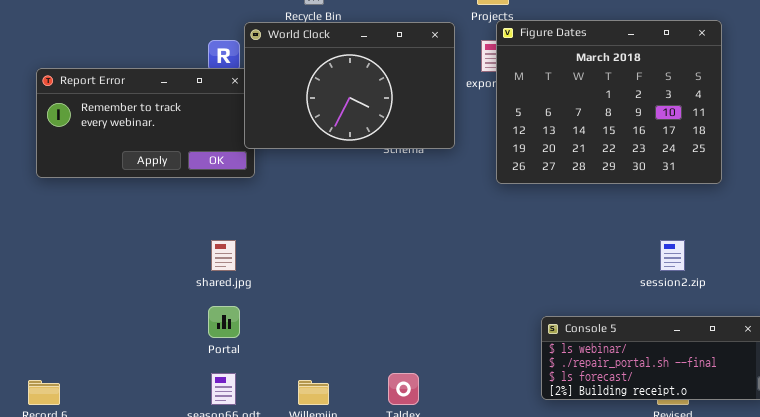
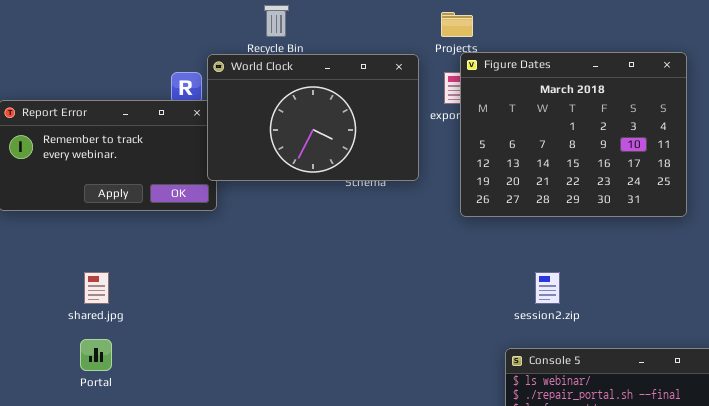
shared.jpg: [211,240,236,271] -> [84,272,109,304], moved
session2.zip: [660,240,685,271] -> [535,272,560,304], moved
Portal: [208,306,240,338] -> [80,339,112,371], moved

